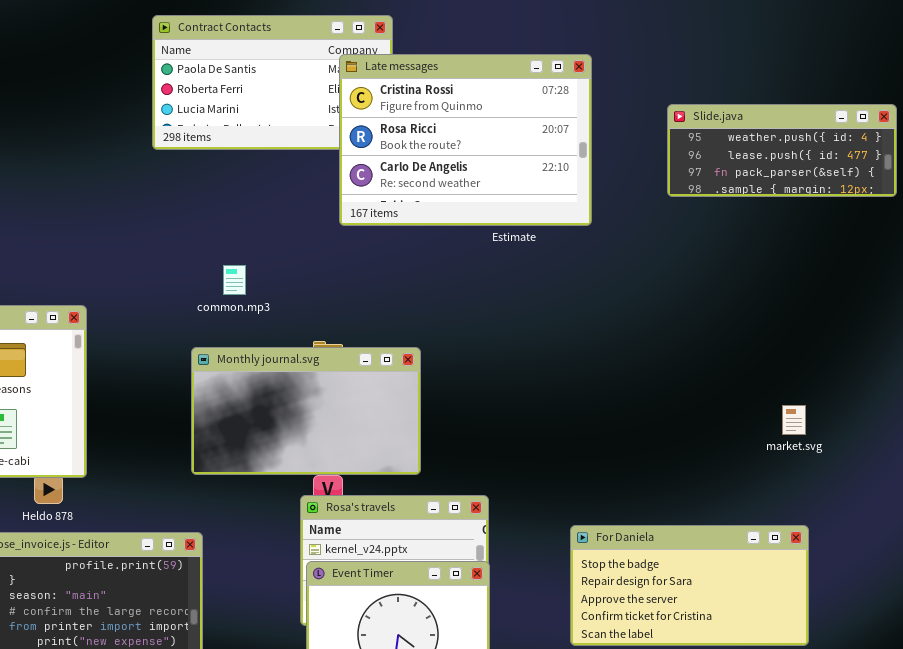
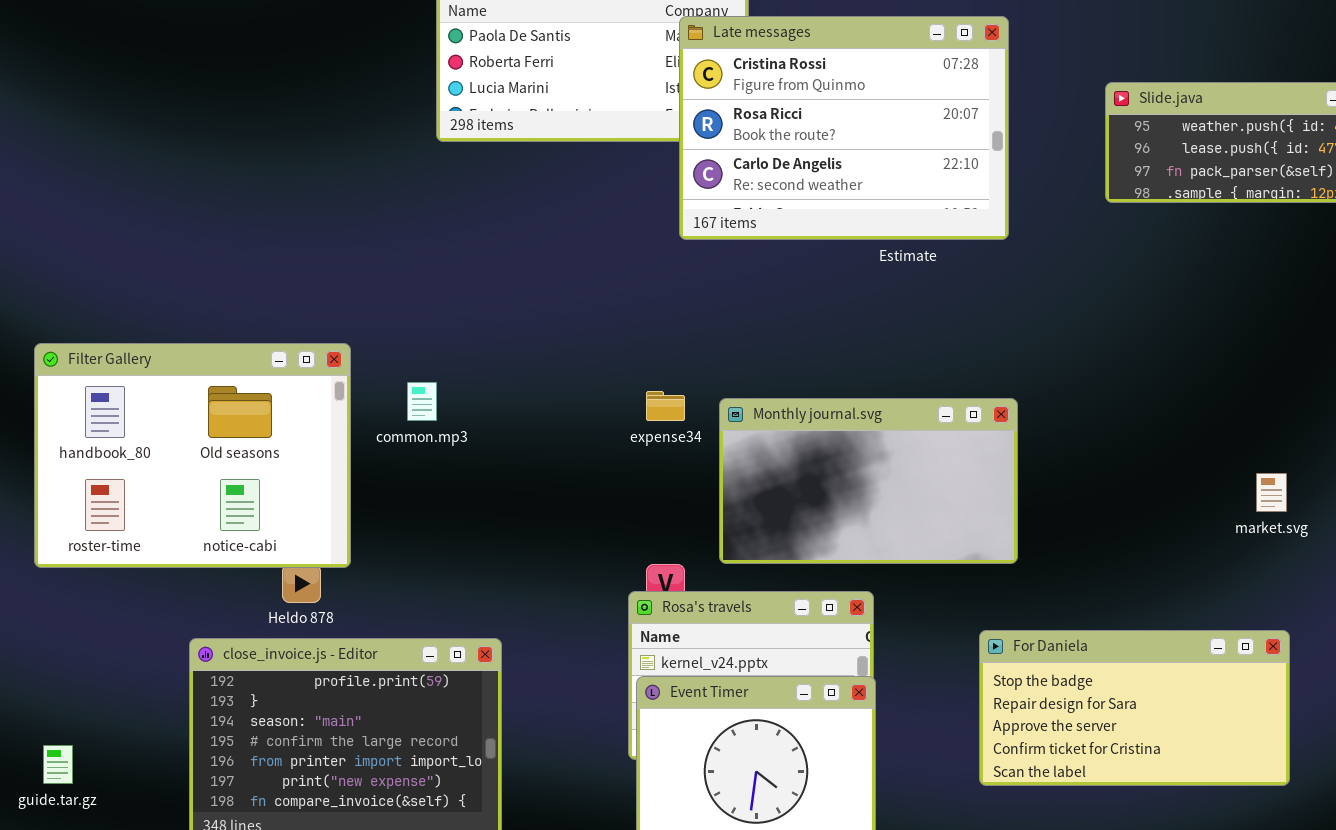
common.mp3: [223,265,246,295] -> [407,382,437,421], moved
Monthly journal.svg: [191,347,421,475] -> [719,398,1018,564], moved

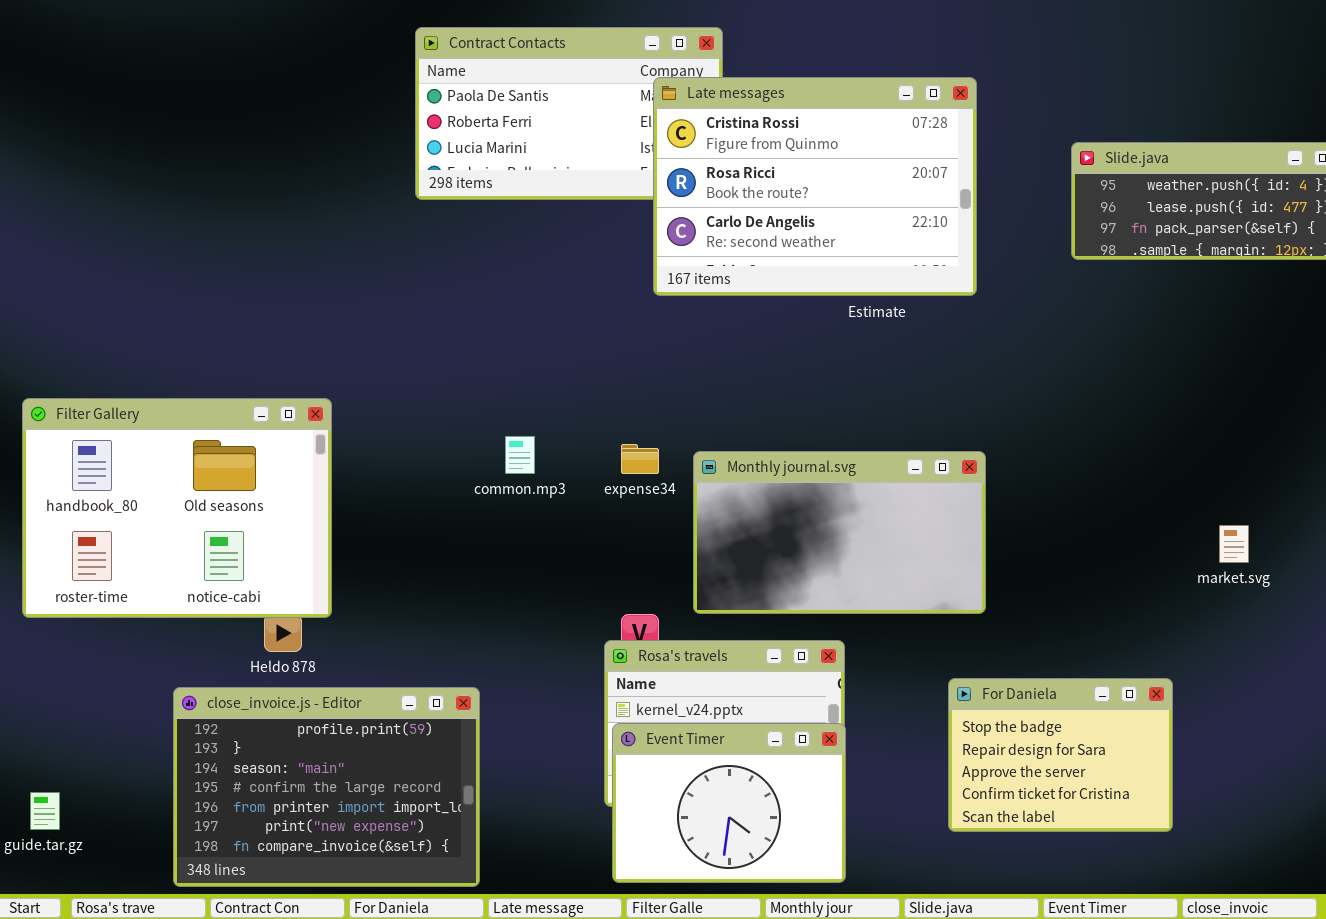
common.mp3: [407,382,437,421] -> [505,436,535,474], moved
For Daniela: [979,630,1290,786] -> [948,678,1173,832], resized

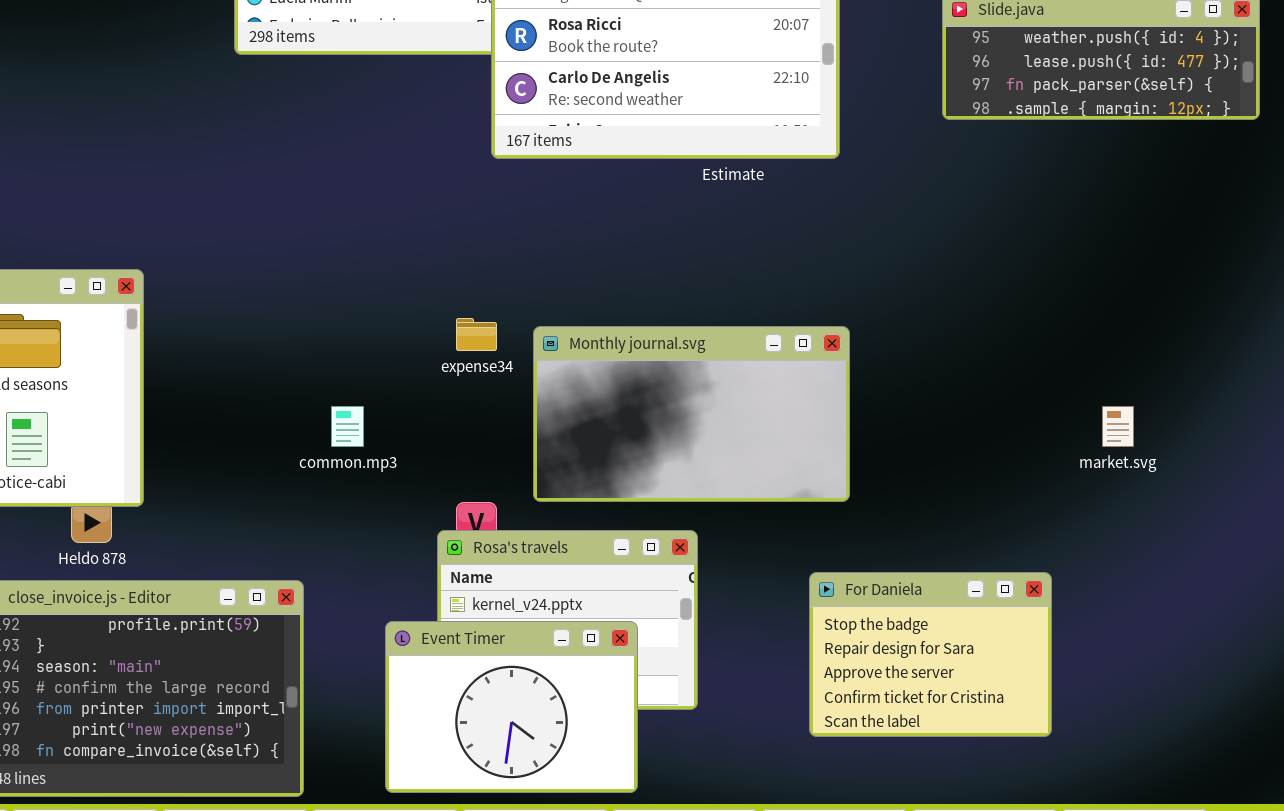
common.mp3: [505,436,535,474] -> [331,406,364,447], moved
Event Timer: [612,723,846,883] -> [385,621,638,793], moved

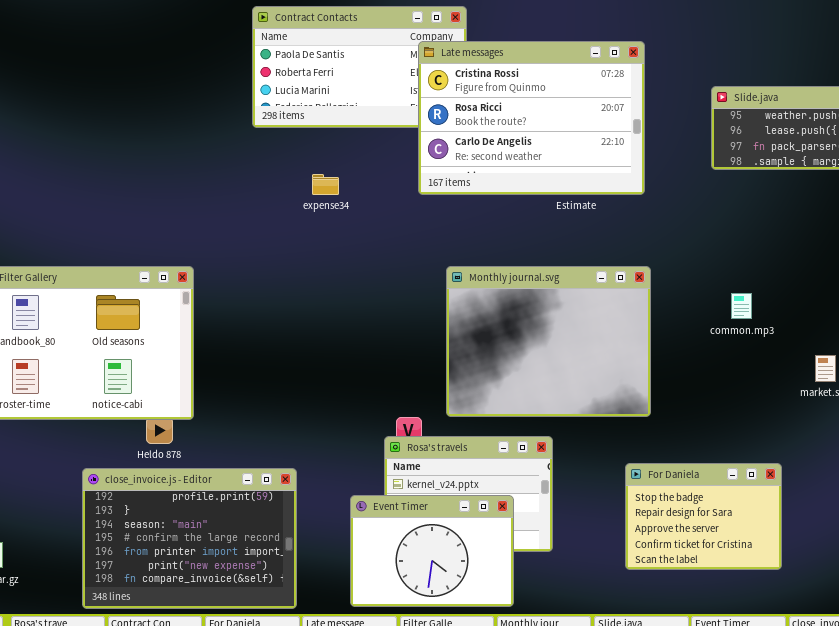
expense34: [456,318,497,351] -> [312,174,339,195], moved
Monthly journal.svg: [533,326,850,502] -> [446,266,651,417], resized
common.mp3: [331,406,364,447] -> [731,293,752,319], moved

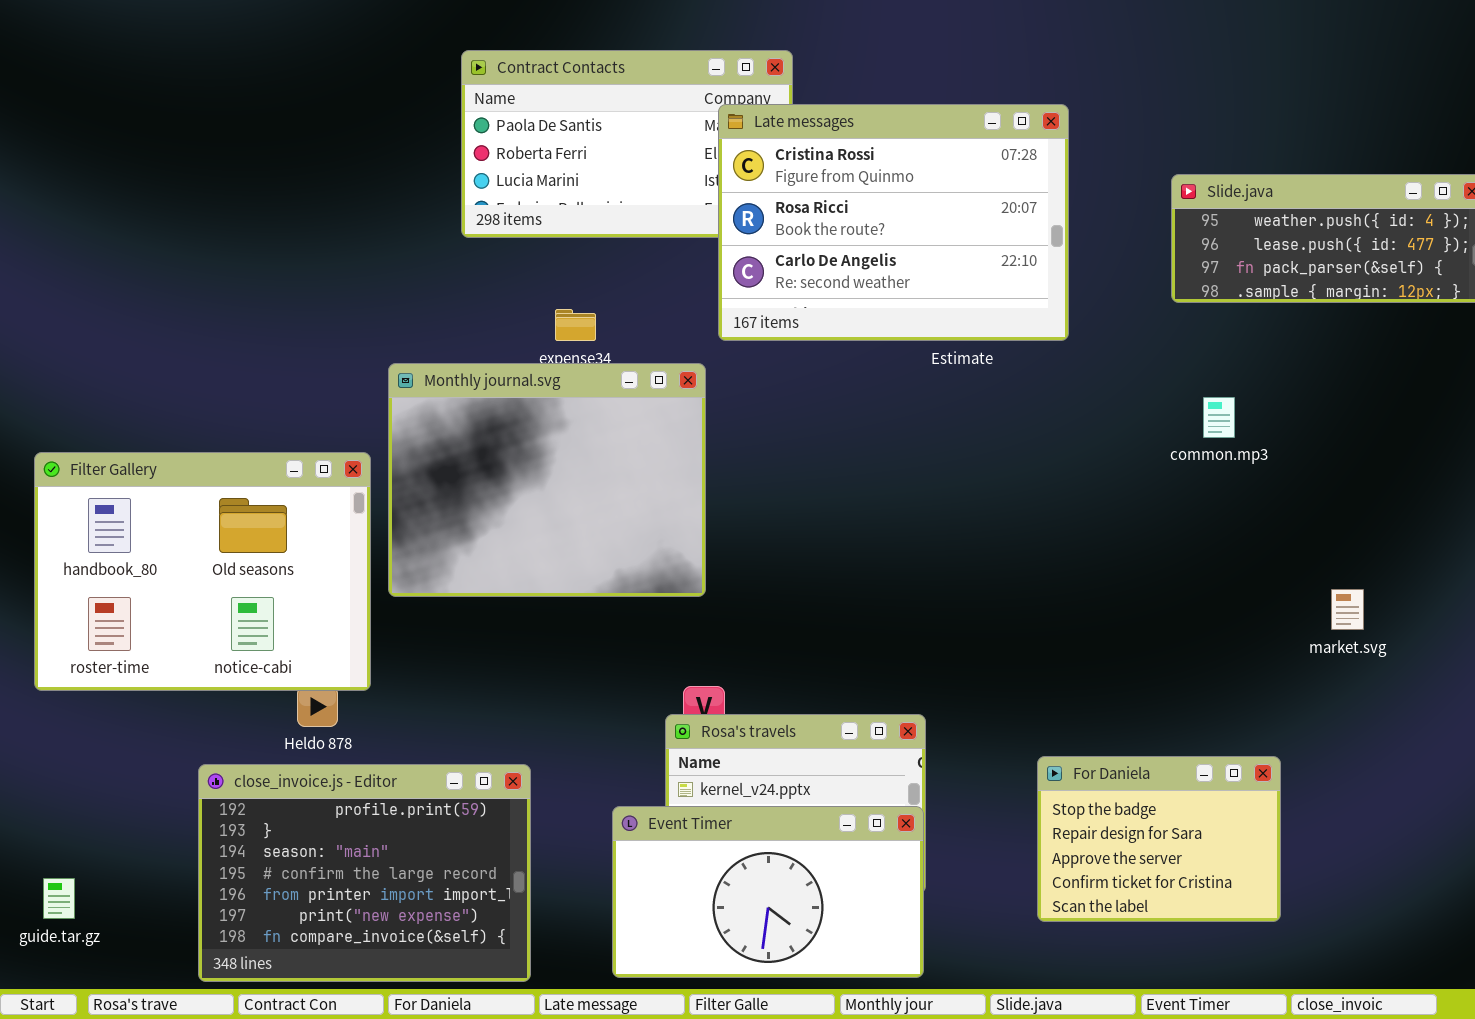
Monthly journal.svg: [446,266,651,417] -> [388,363,706,597], moved
common.mp3: [731,293,752,319] -> [1203,397,1235,438], moved
Event Timer: [350,495,514,607] -> [612,806,924,978], resized

